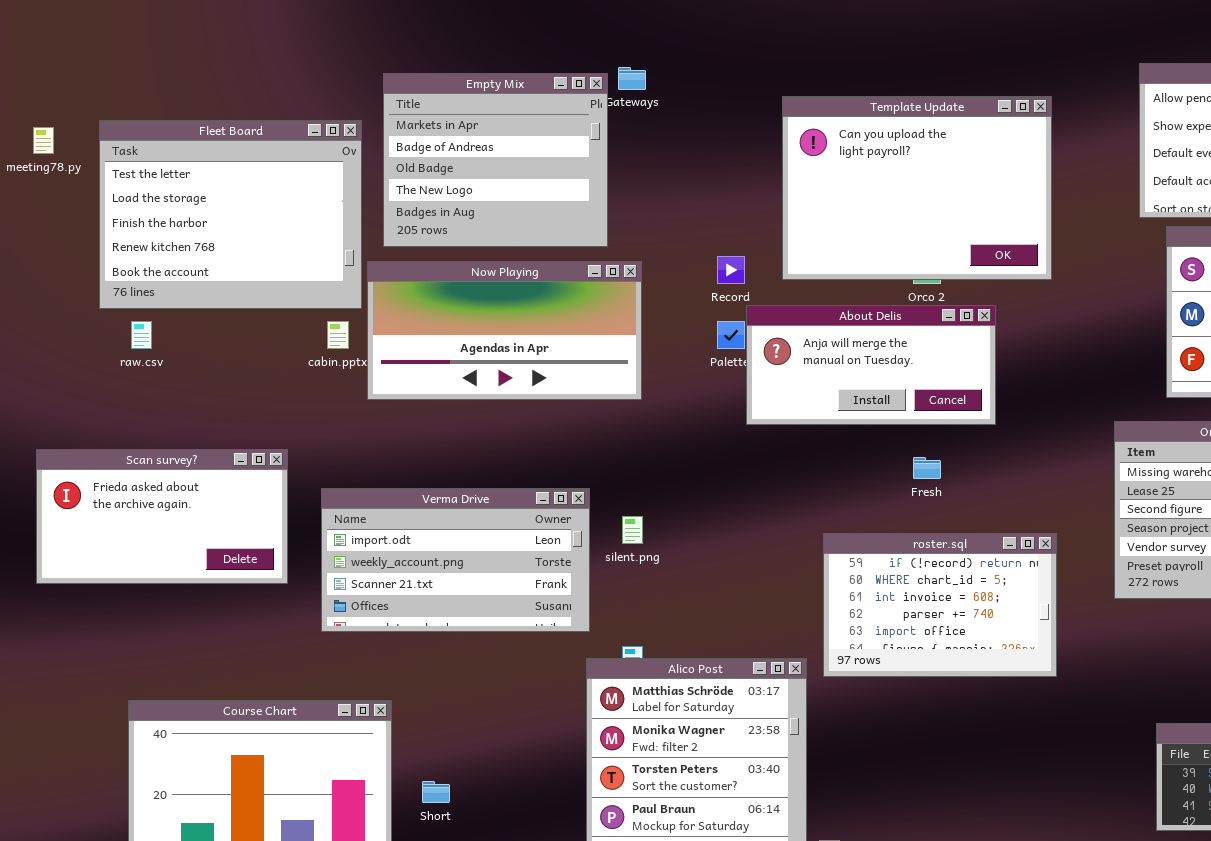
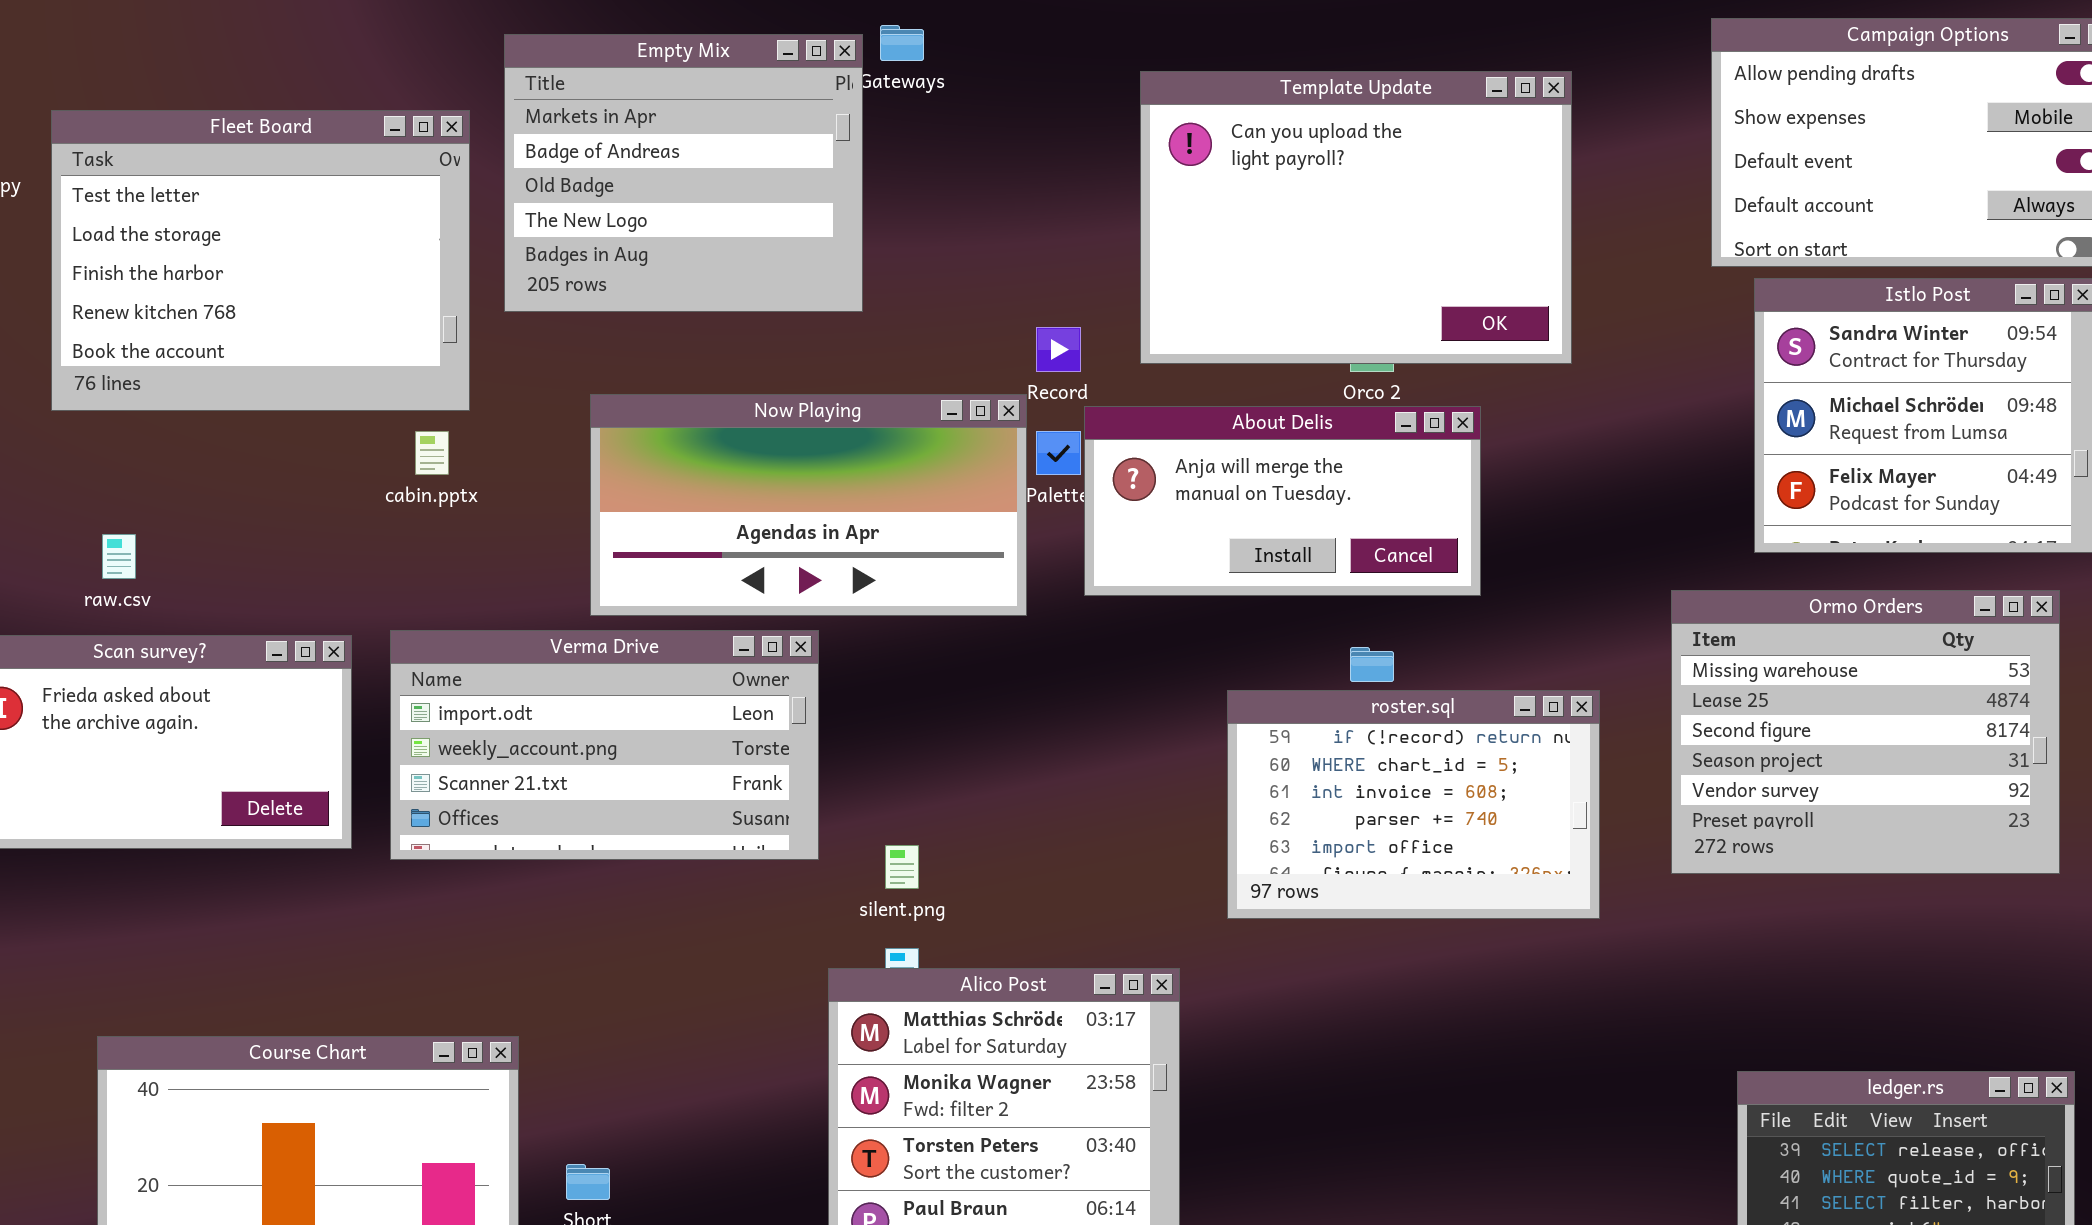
Now Playing: [367,261,642,400] -> [590,394,1027,616], moved
raw.csv: [131,321,152,349] -> [102,534,136,579], moved
Verma Drive: [321,488,590,632] -> [390,630,819,860], moved
silent.png: [622,516,643,544] -> [885,845,919,889], moved
roster.sql: [823,533,1057,677] -> [1227,690,1600,919], moved

